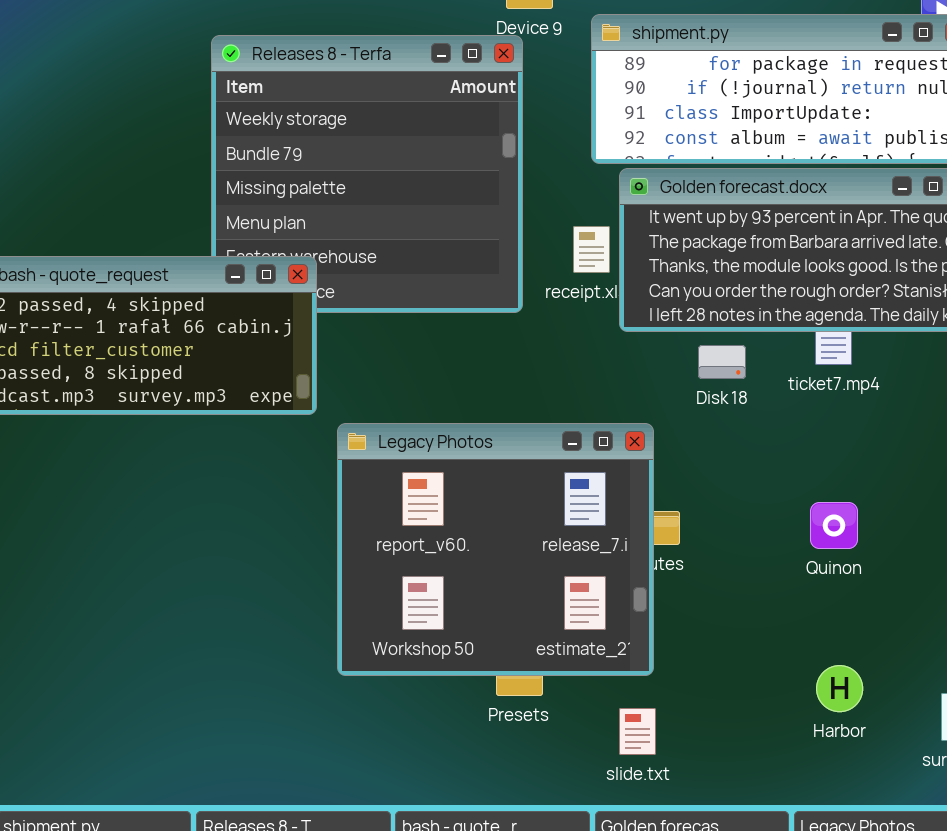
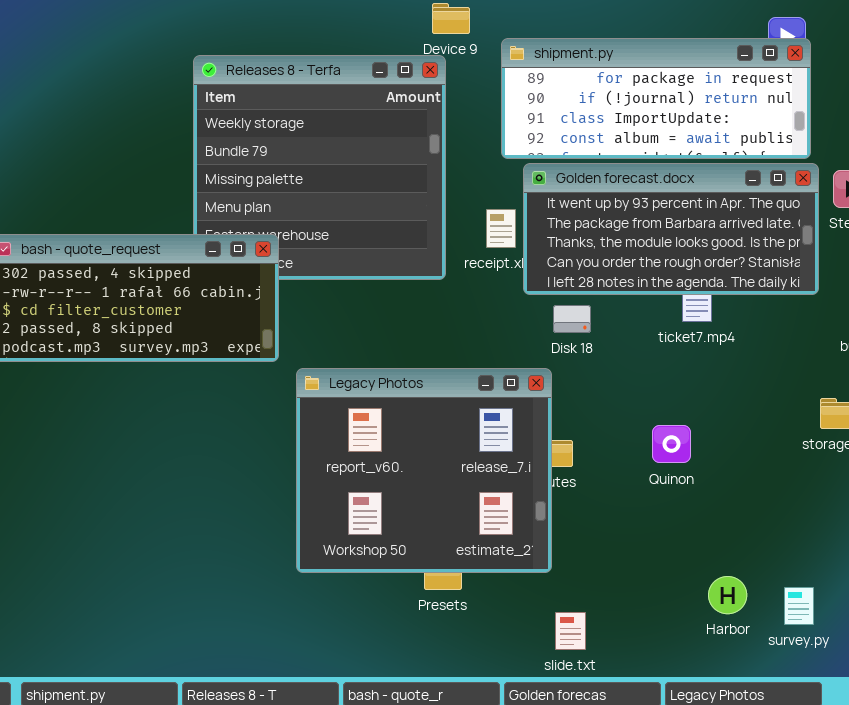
Disk 18: [698,345,746,379] -> [553,305,591,333], moved
Quinon: [810,502,858,549] -> [652,425,691,463], moved
Harbor: [816,665,863,712] -> [708,576,747,614], moved
slide.txt: [619,708,656,755] -> [555,612,586,650], moved

